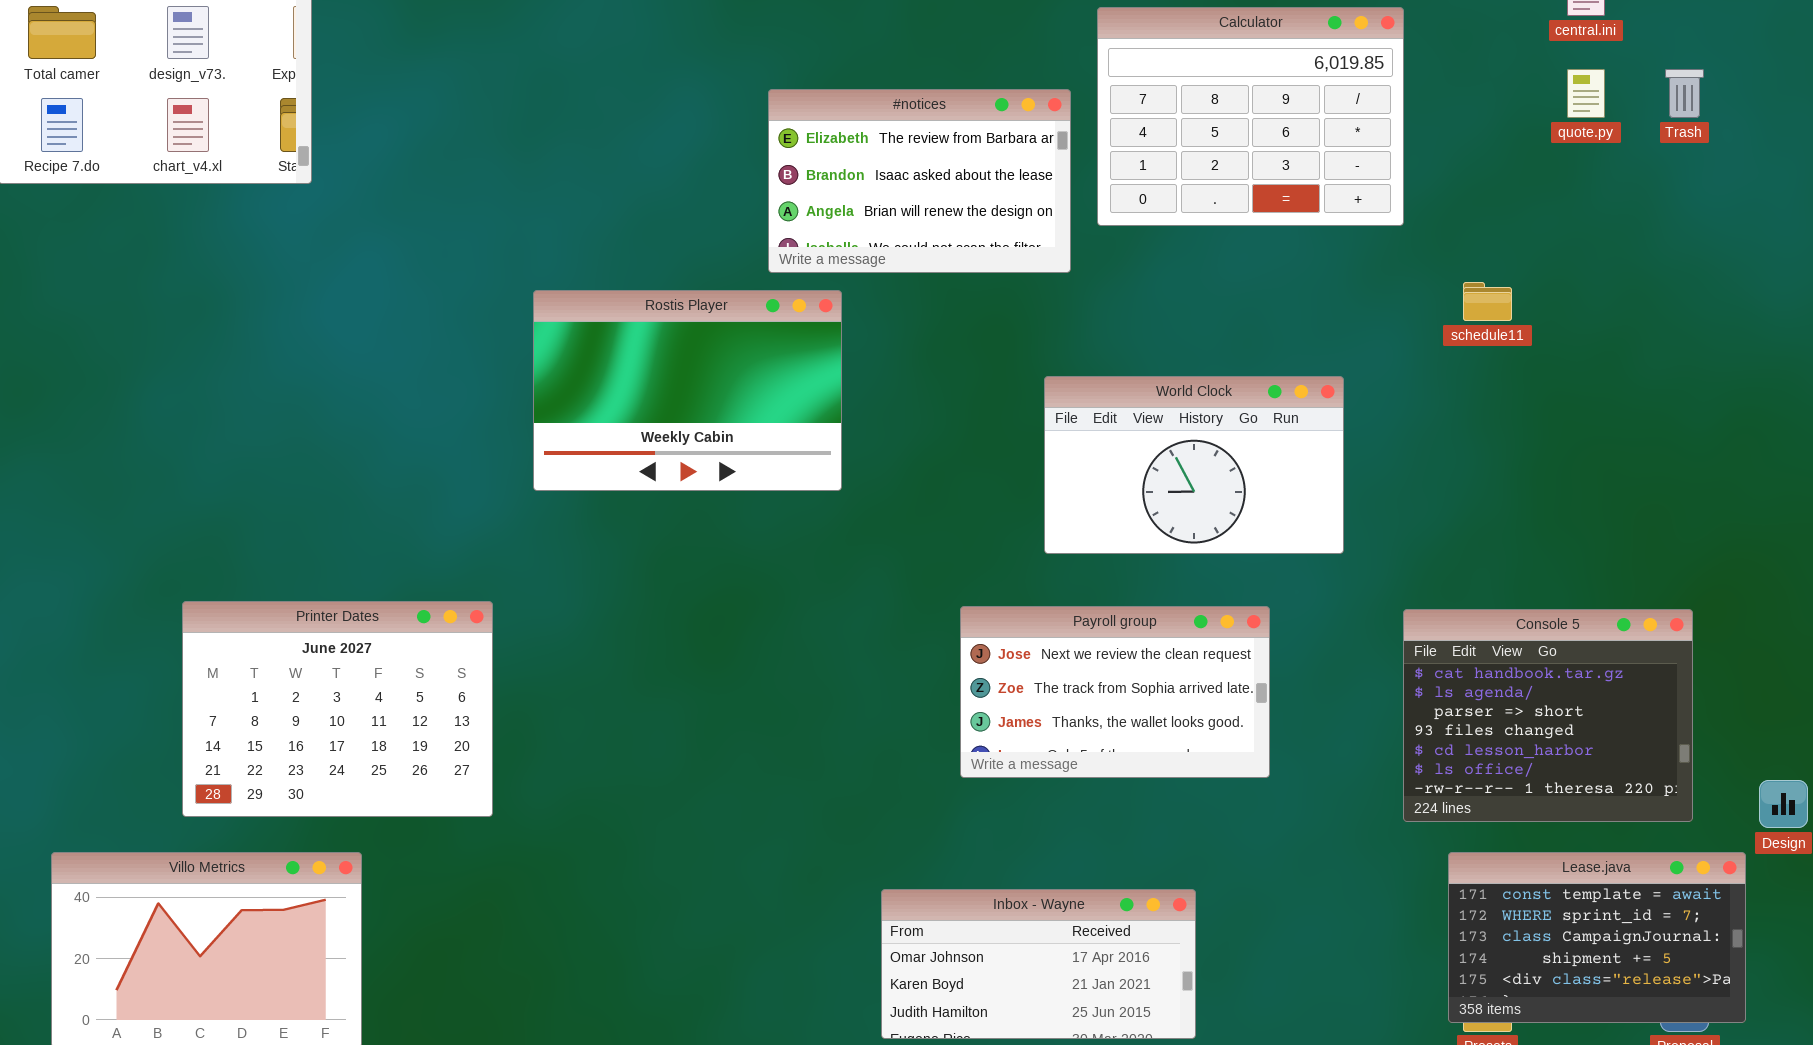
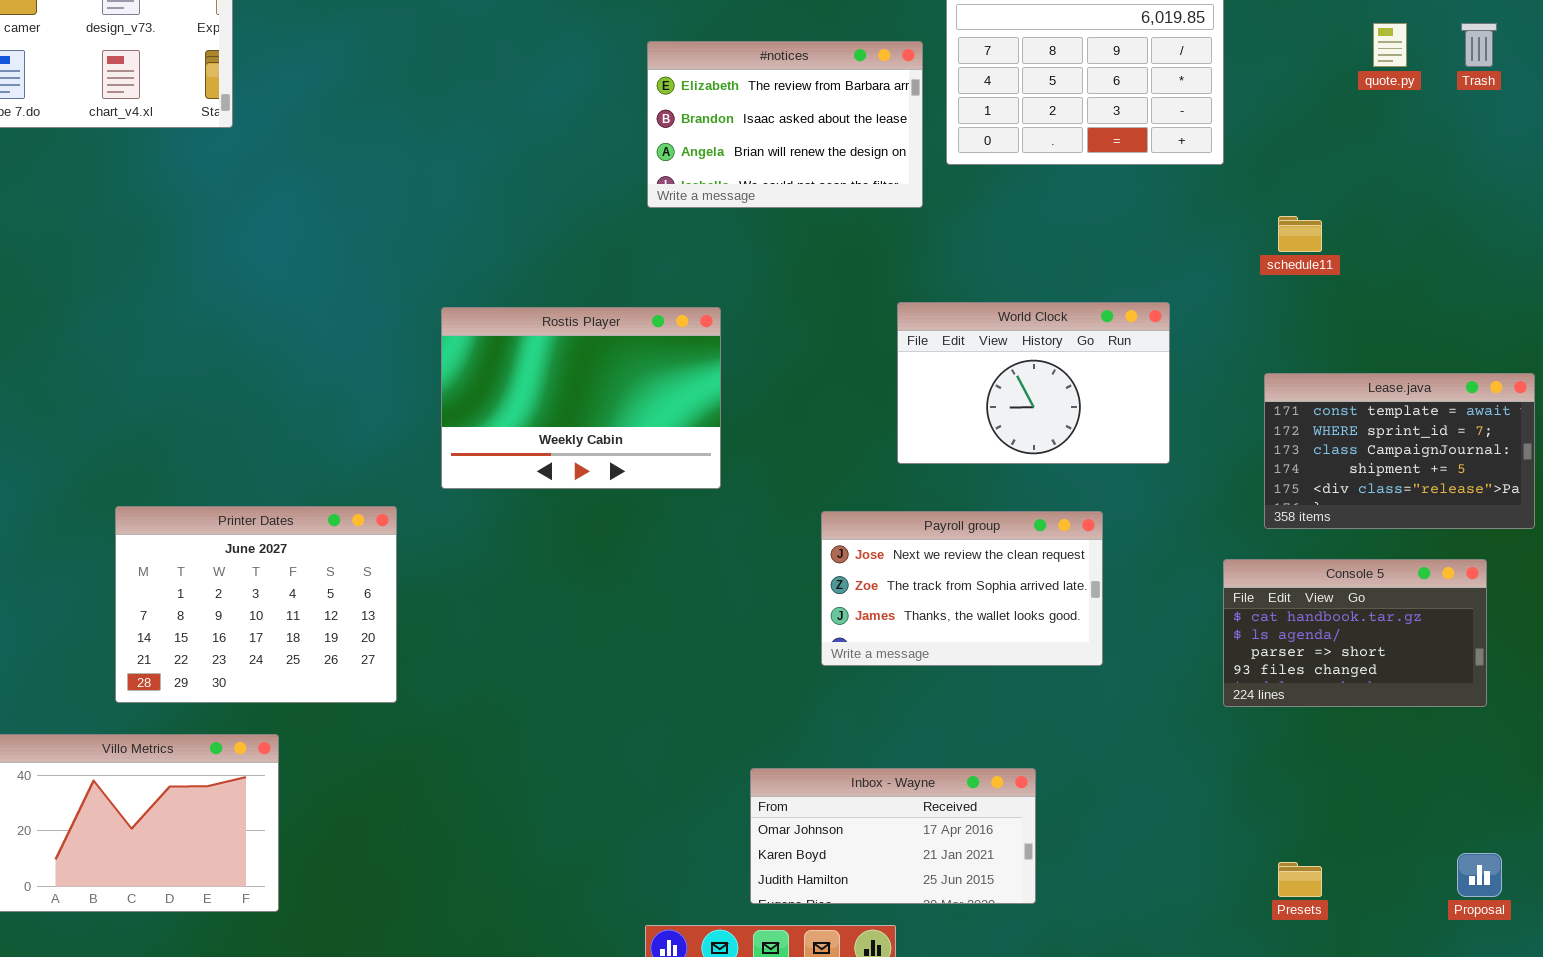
Rostis Player: [533,290,842,491] -> [441,307,721,489], moved
Console 5: [1403,609,1693,822] -> [1223,559,1487,707], resized
Lease.java: [1448,852,1746,1023] -> [1264,373,1535,529], moved

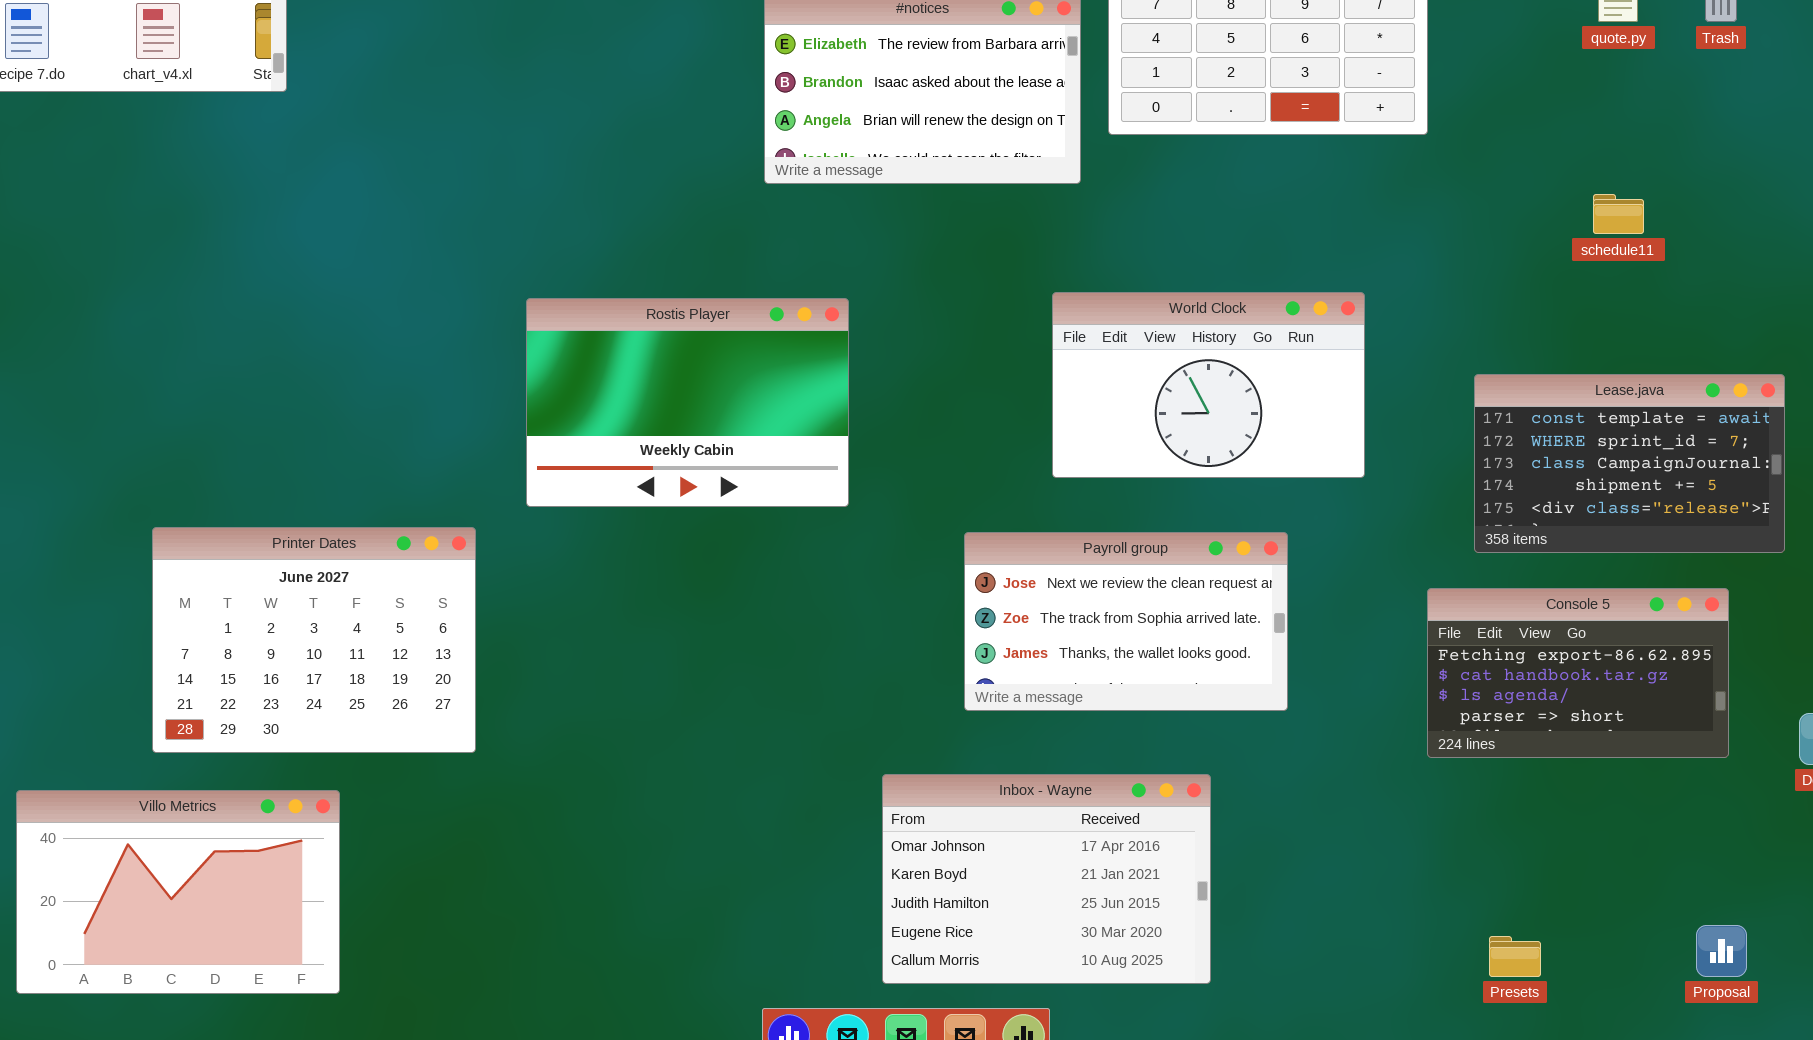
schedule11: [1278,216,1322,252] -> [1593,194,1644,234], moved
Console 5: [1223,559,1487,707] -> [1427,588,1729,758], scrolled up 1 row
Inbox - Wayne: [750,768,1036,904] -> [882,774,1211,984], resized

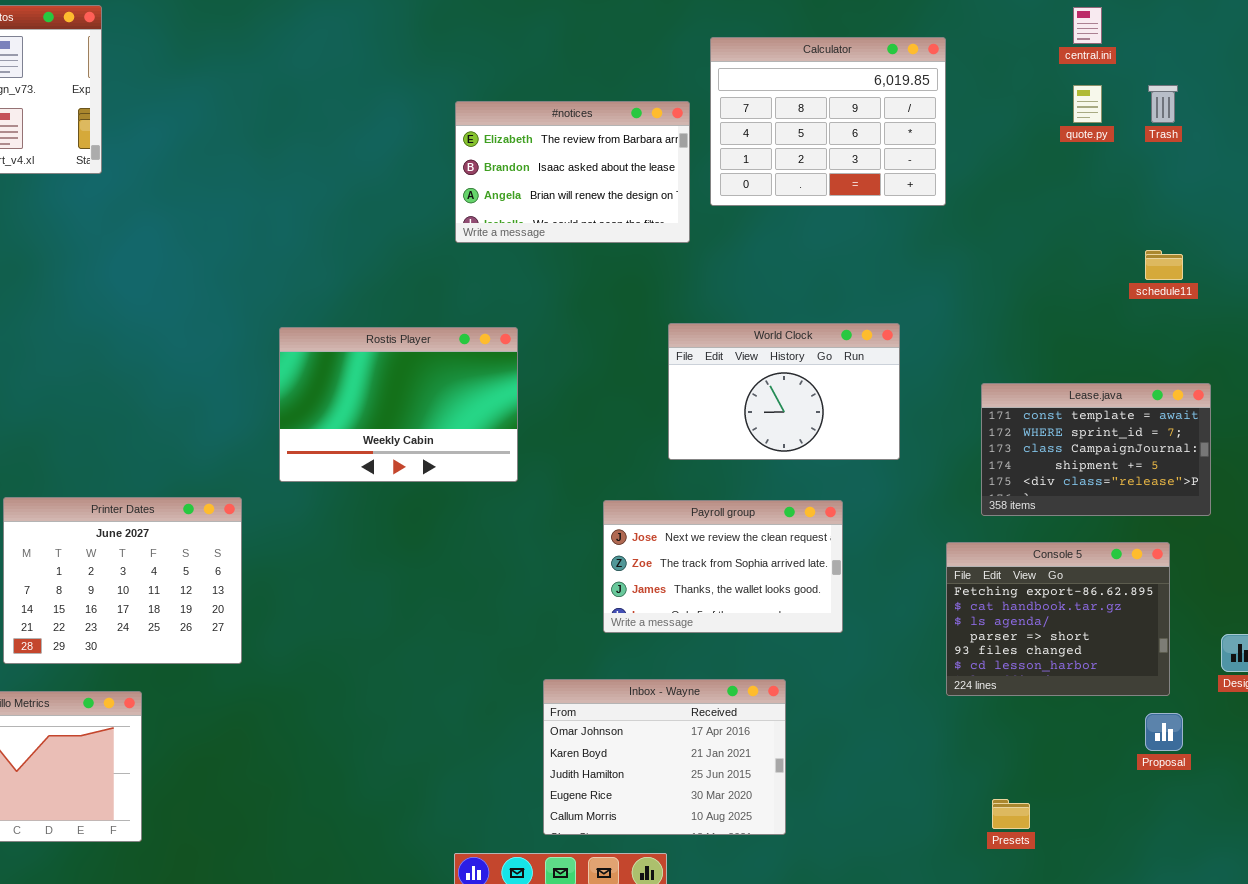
schedule11: [1593,194,1644,234] -> [1145,250,1183,280], moved
Console 5: [1427,588,1729,758] -> [946,542,1170,696], resized
Proposal: [1696,925,1747,977] -> [1145,713,1183,751], moved

